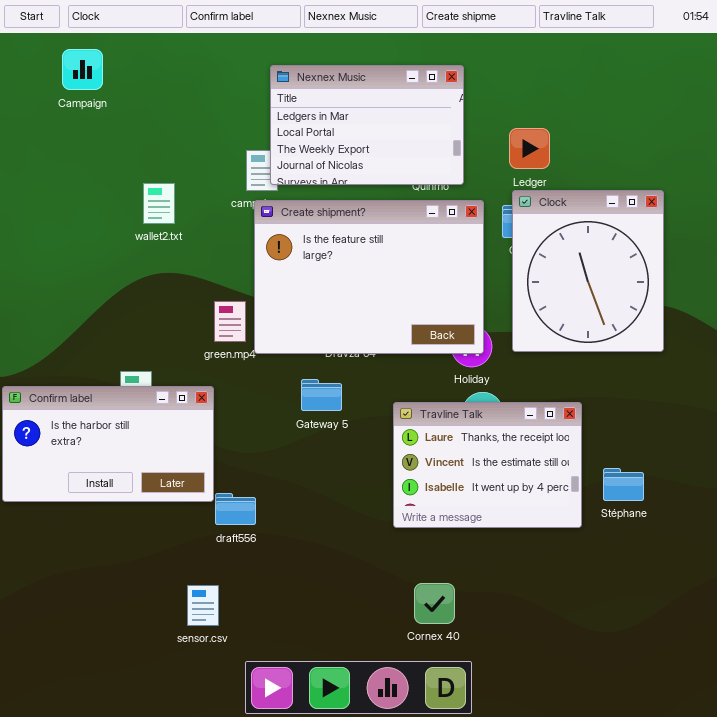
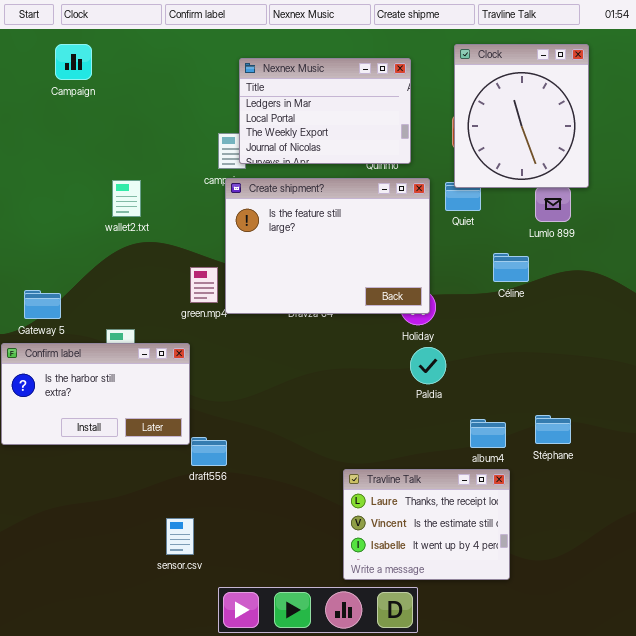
wallet2.txt: [143,183,175,224] -> [112,180,141,217], moved
Clock: [512,190,664,352] -> [454,44,589,188], moved
Gateway 5: [301,379,342,411] -> [24,290,61,319], moved
Travline Talk: [393,402,582,528] -> [343,469,510,580], moved

